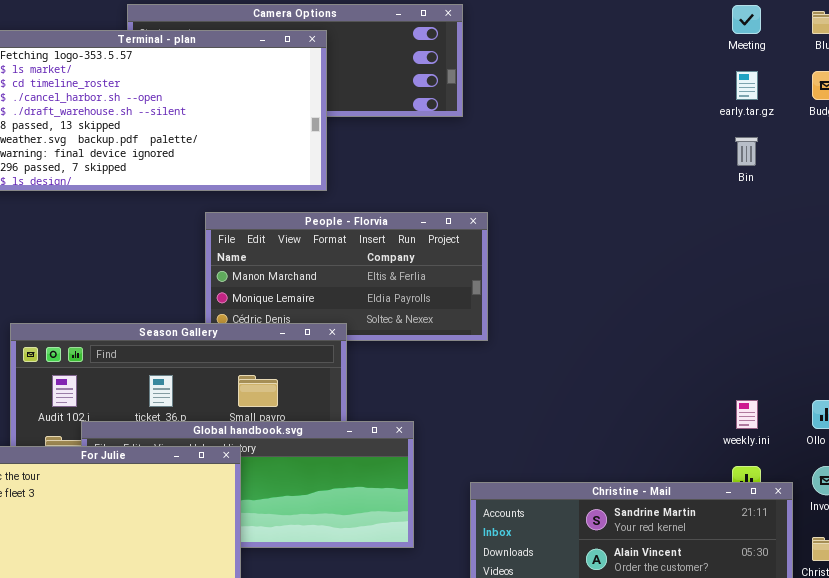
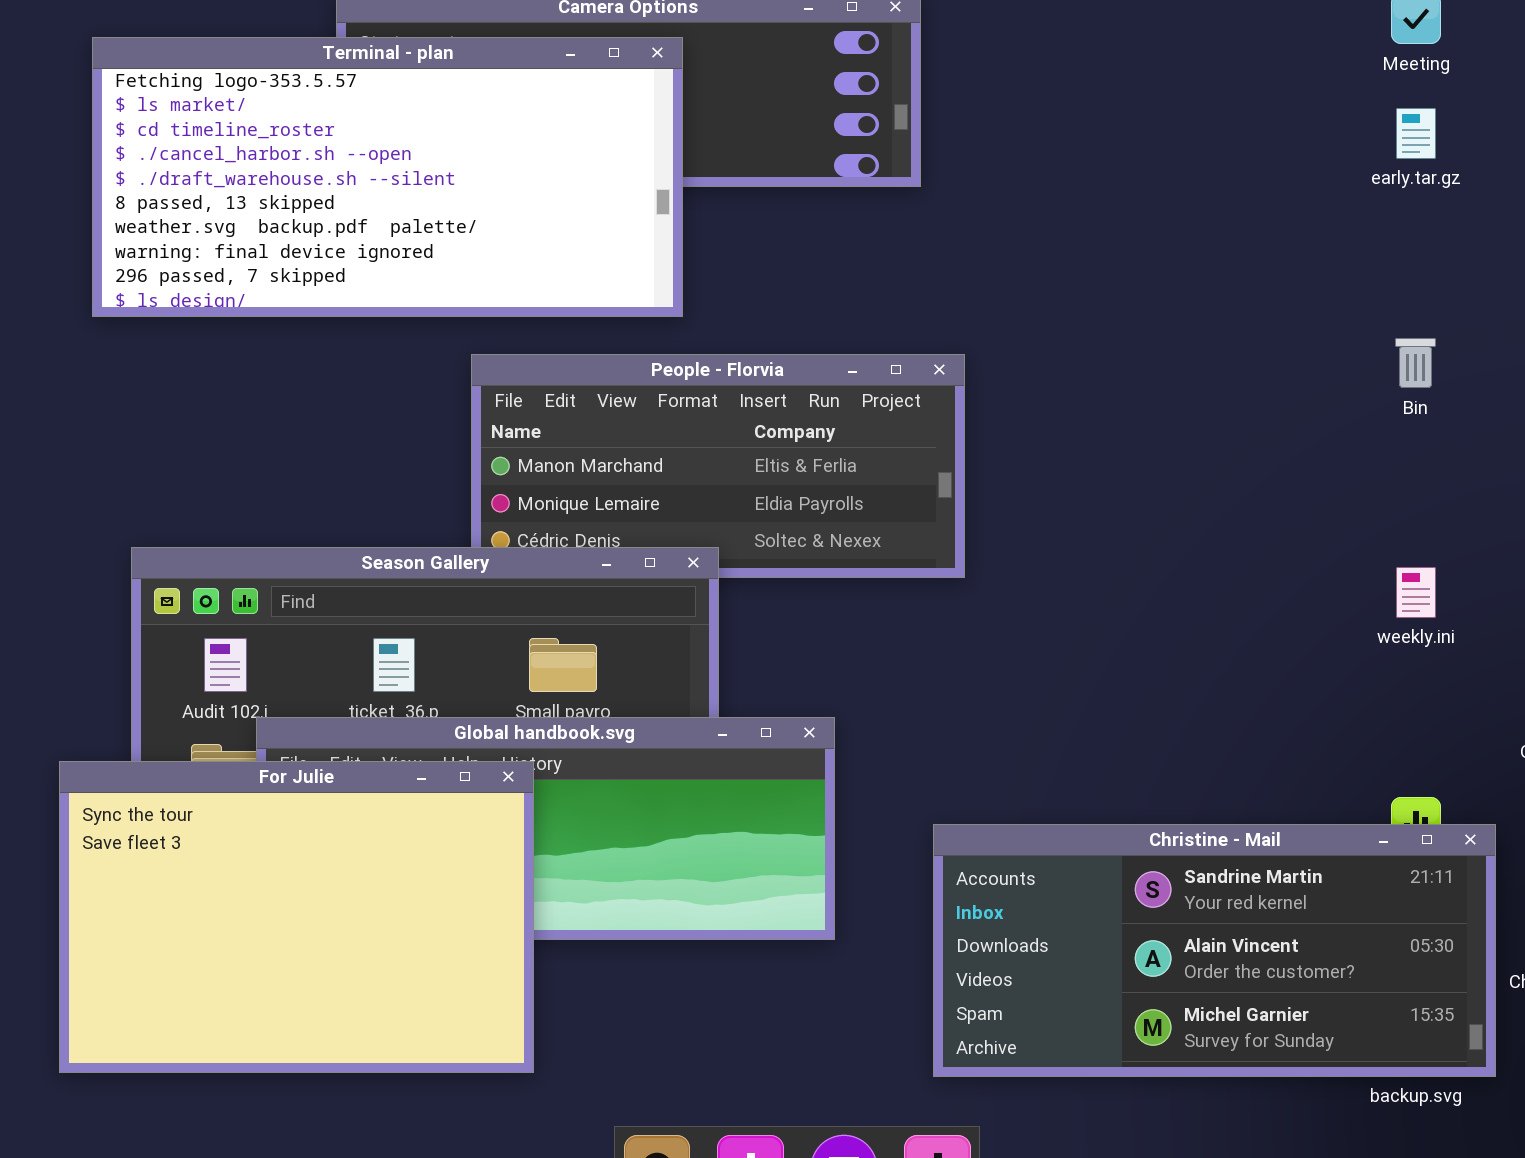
Bin: [735,137,758,166] -> [1395,338,1436,388], moved
weekly.ini: [736,400,758,429] -> [1396,567,1436,618], moved

